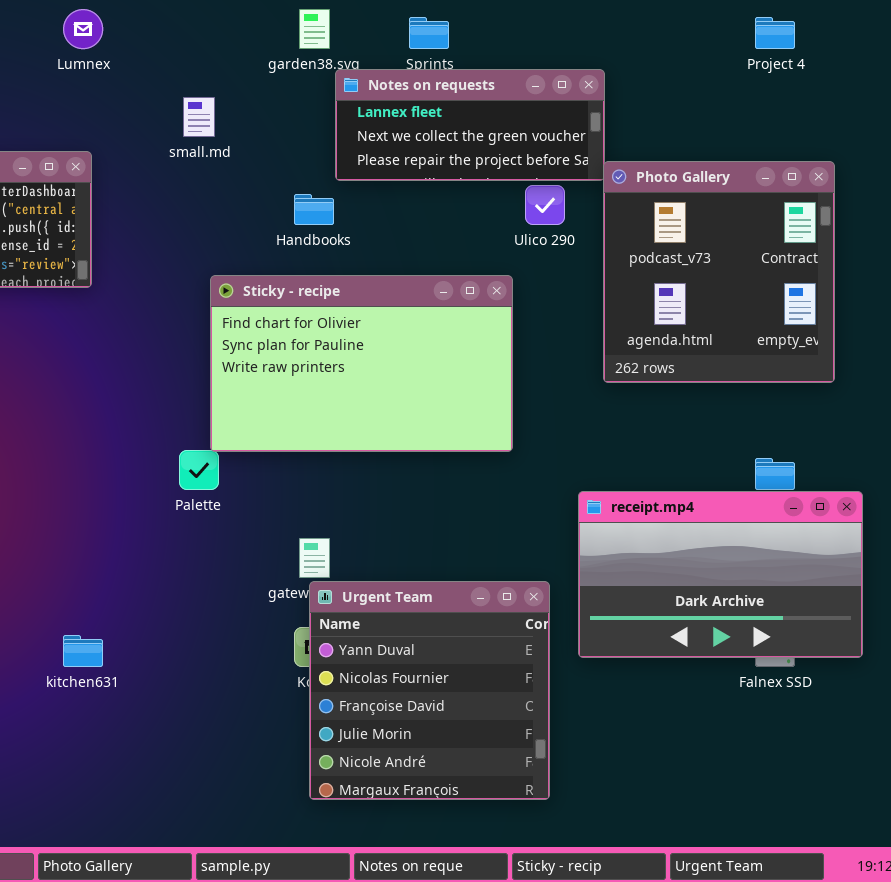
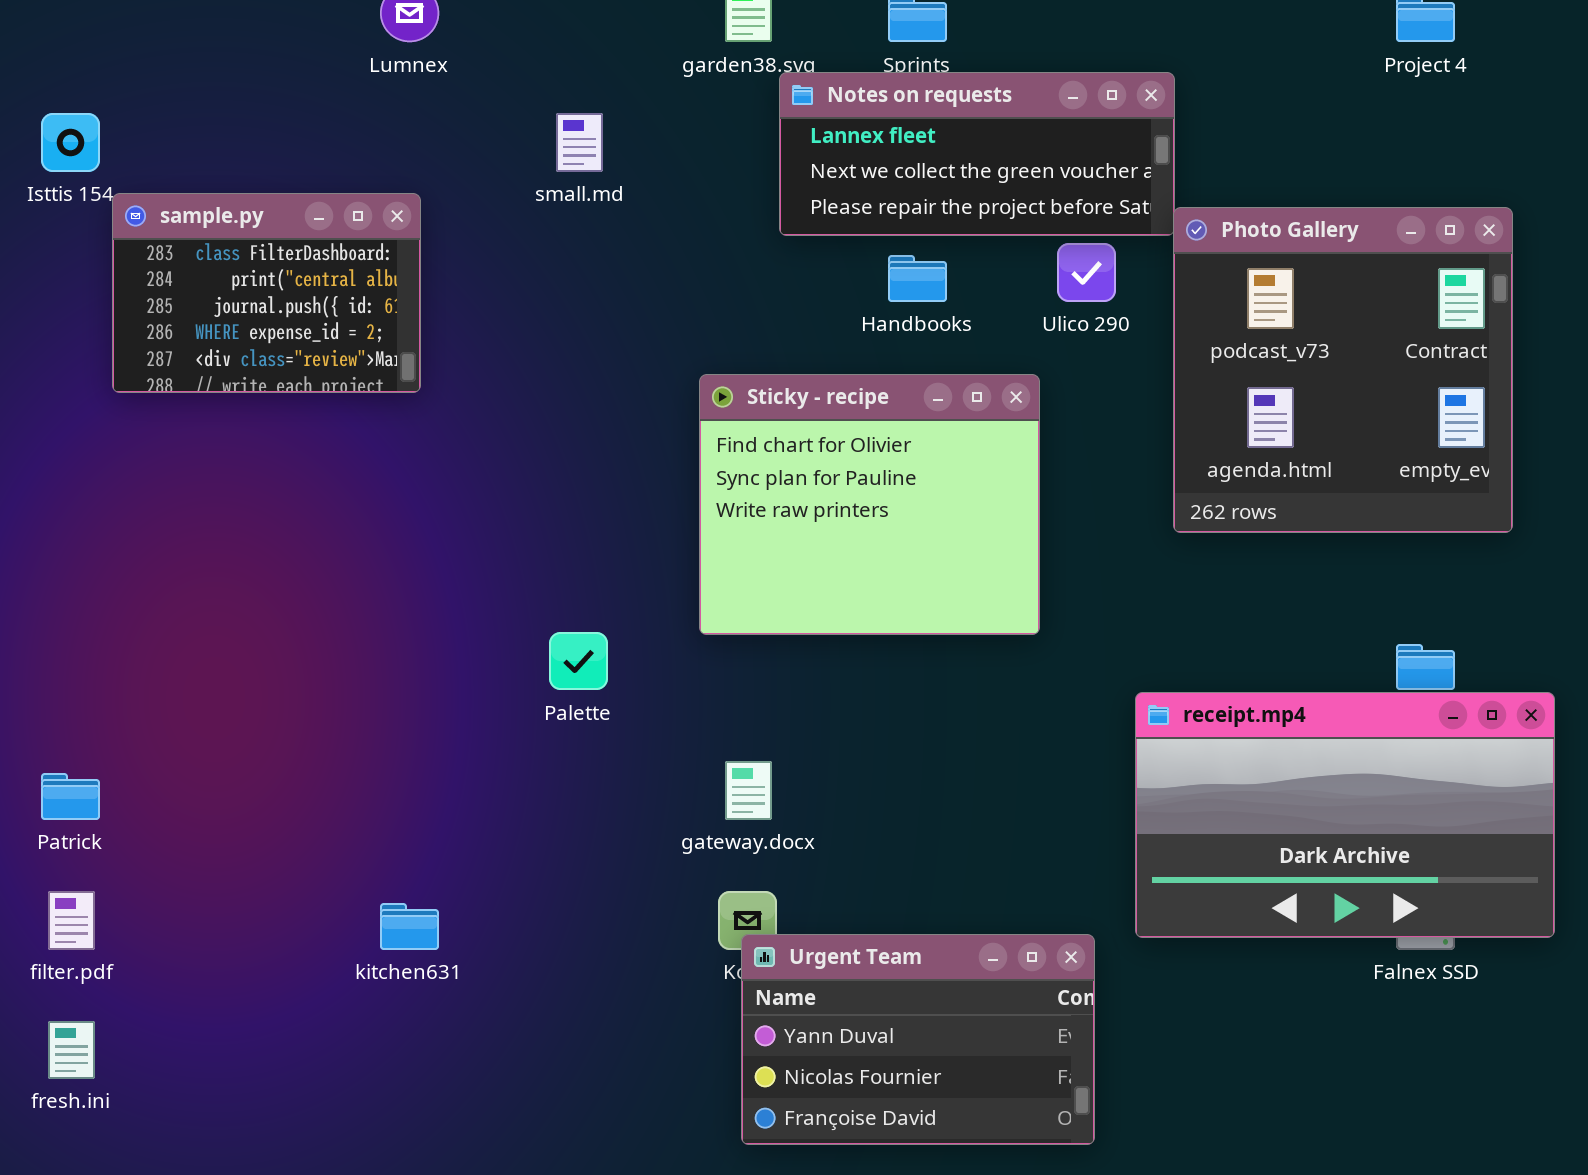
Handbooks: [294,194,334,225] -> [888,255,947,302], moved
Sticky - recipe: [210,275,513,452] -> [699,374,1040,635], resized
Urgent Team: [309,581,550,800] -> [741,934,1095,1145], resized

